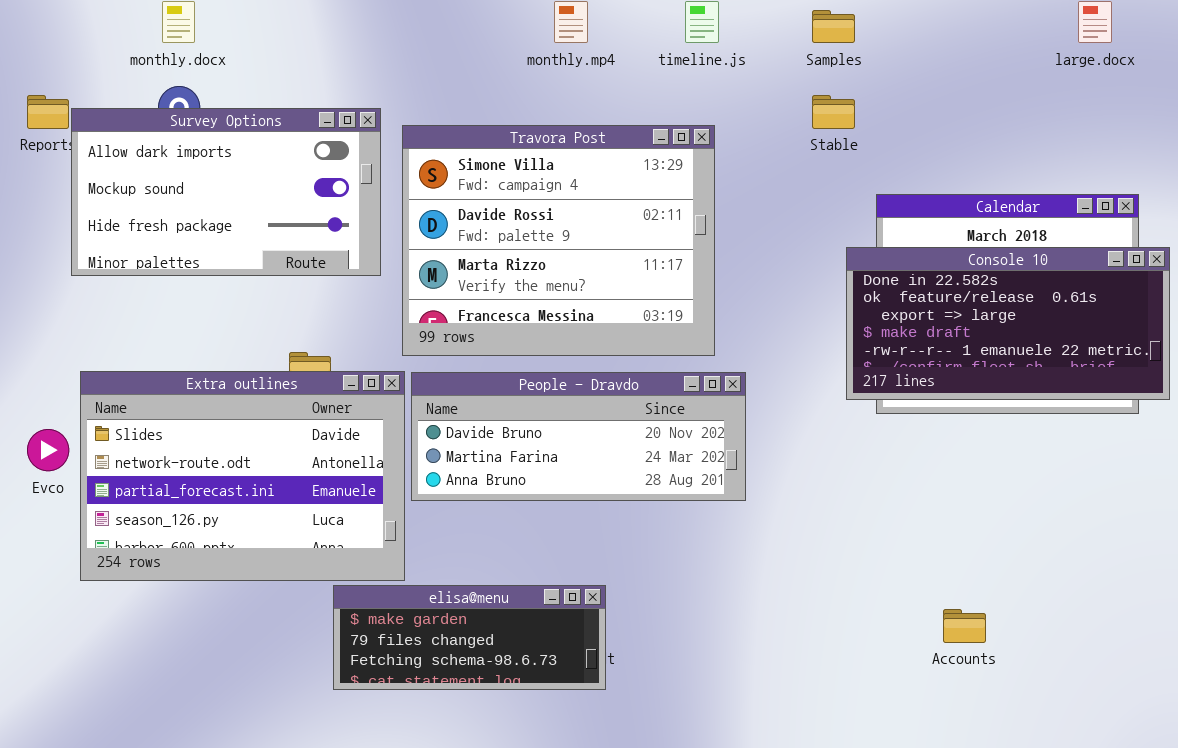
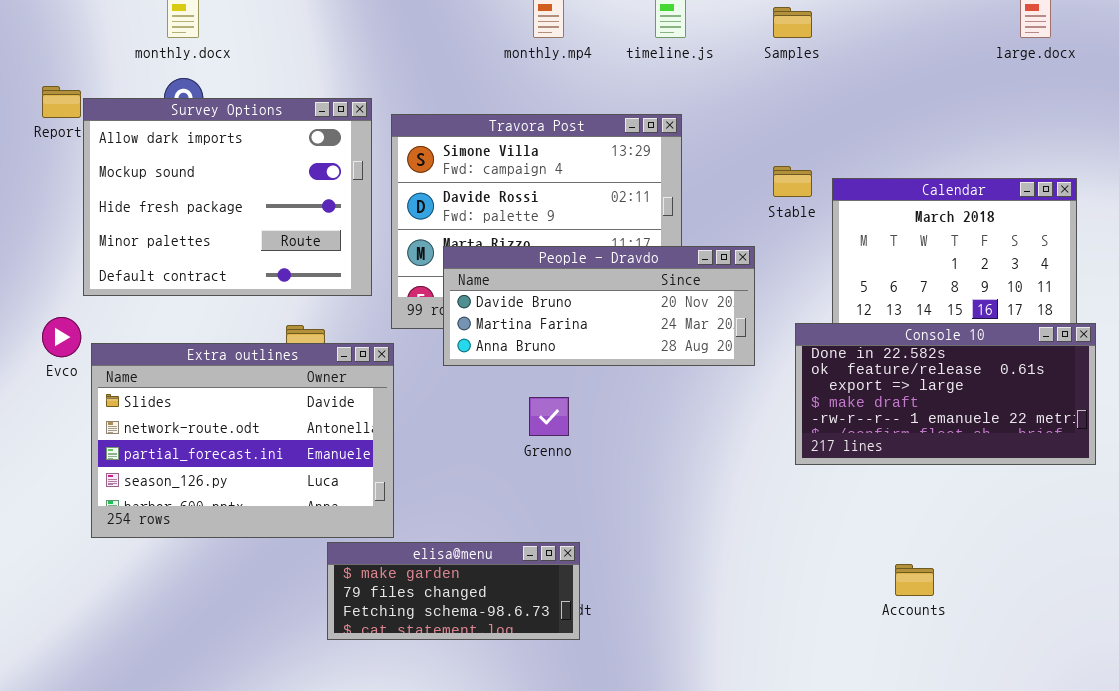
Stable: [812,95,855,129] -> [773,166,812,197], moved
Survey Options: [71,108,381,276] -> [83,98,372,296], resized
Console 10: [846,247,1170,400] -> [795,323,1096,465], moved
People - Dravdo: [411,372,746,501] -> [443,246,755,366], moved
Evco: [27,429,69,471] -> [42,317,81,357], moved

